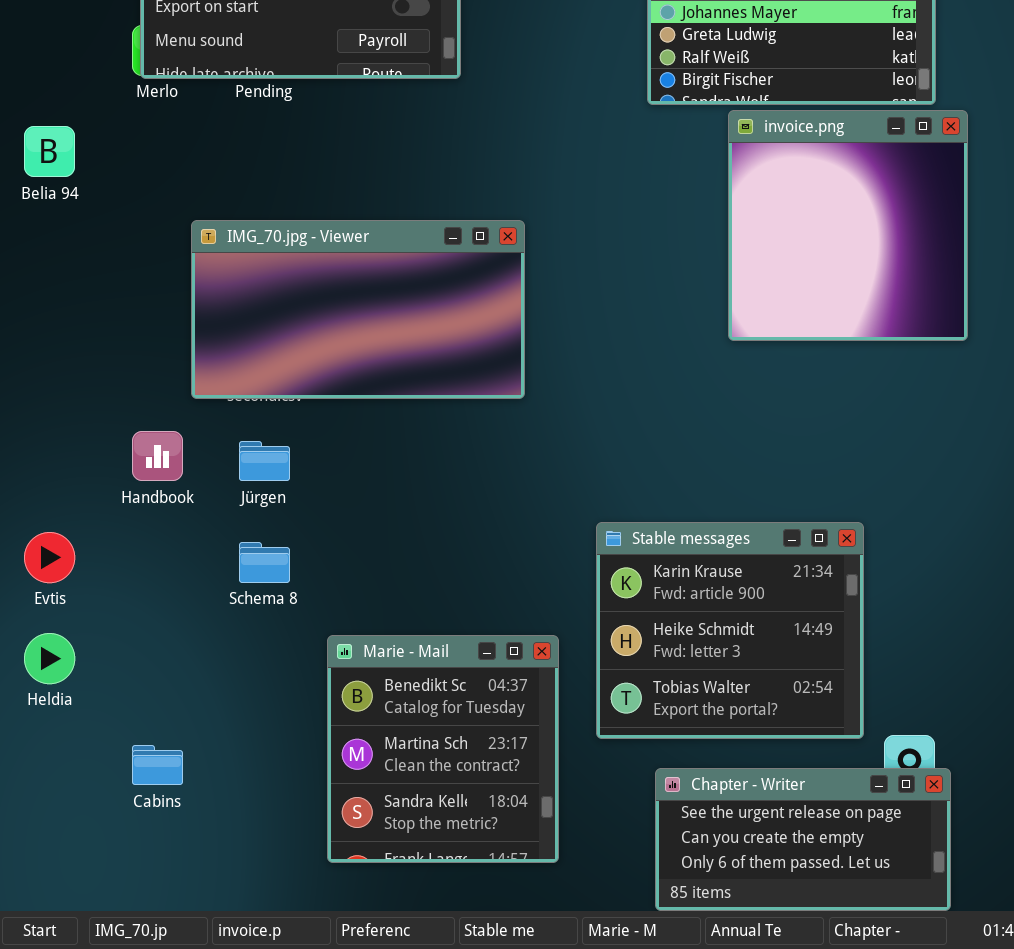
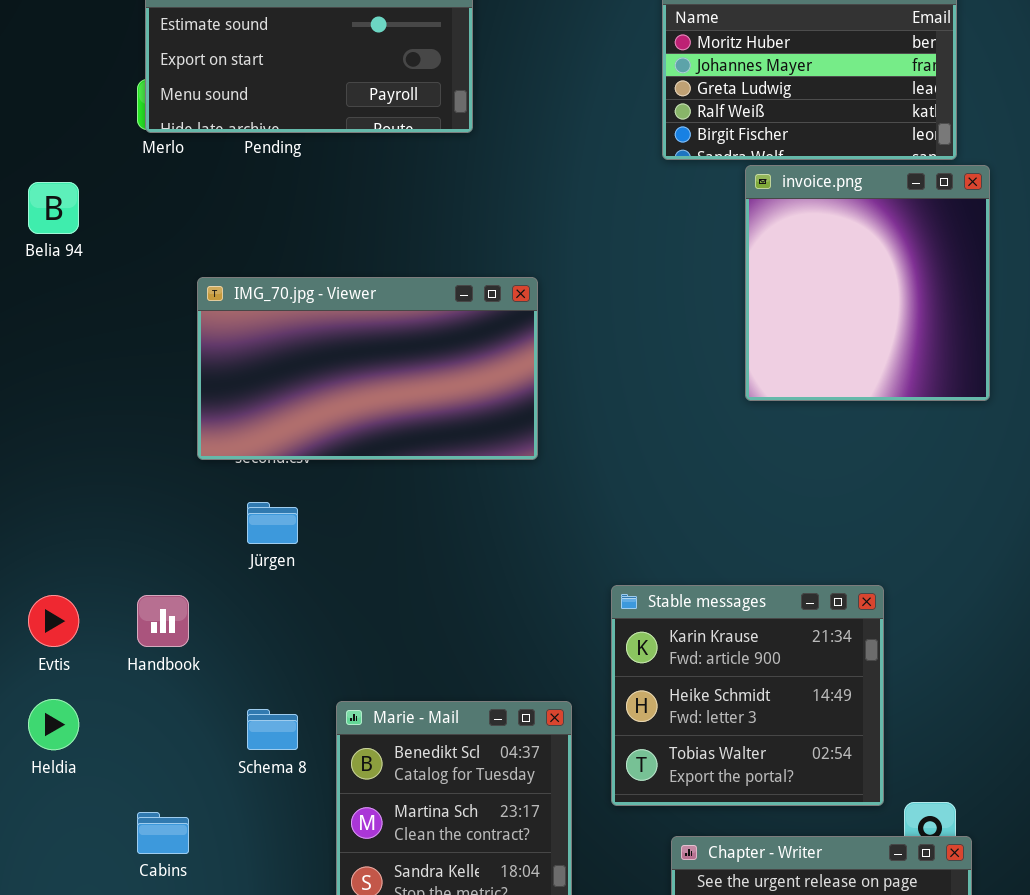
Handbook: [132,431,183,481] -> [137,595,189,647], moved
Schema 8: [239,542,290,583] -> [247,709,298,750], moved

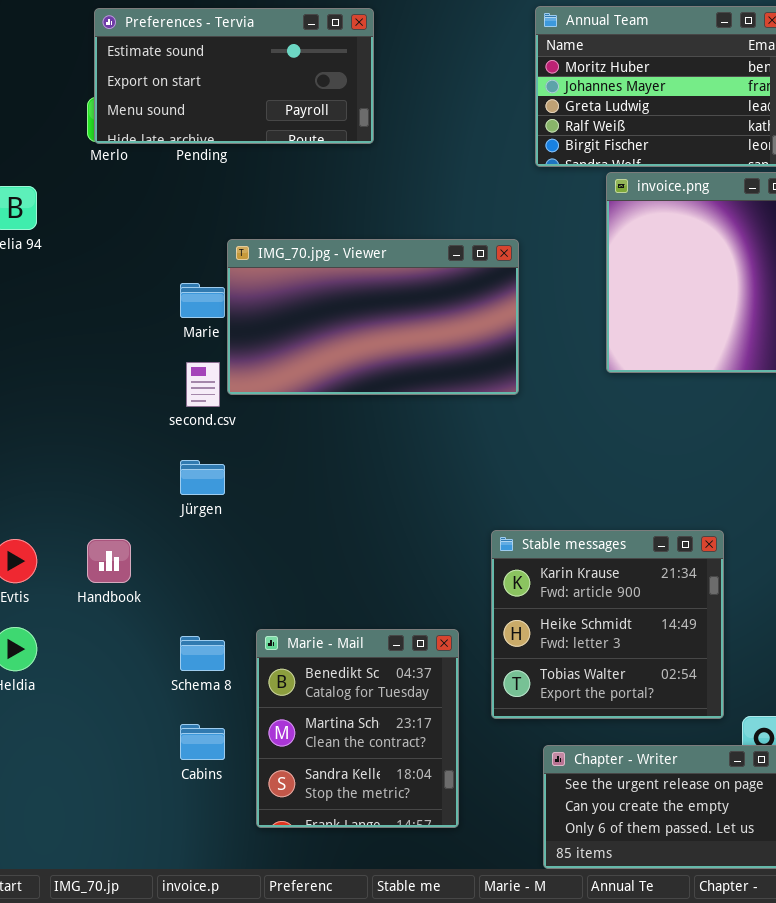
IMG_70.jpg - Viewer: [197,277,538,460] -> [227,239,519,395], moved
Cabins: [137,812,189,854] -> [180,724,225,760], moved

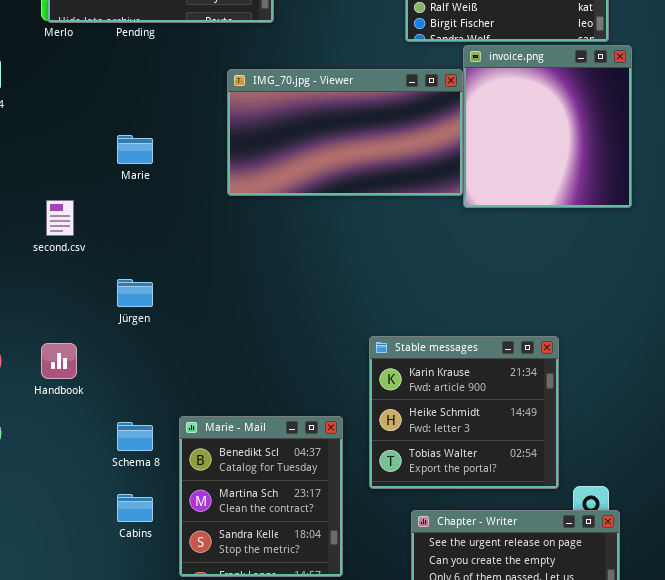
IMG_70.jpg - Viewer: [227,239,519,395] -> [227,69,463,196], moved
second.csv: [186,362,220,407] -> [46,200,74,236], moved

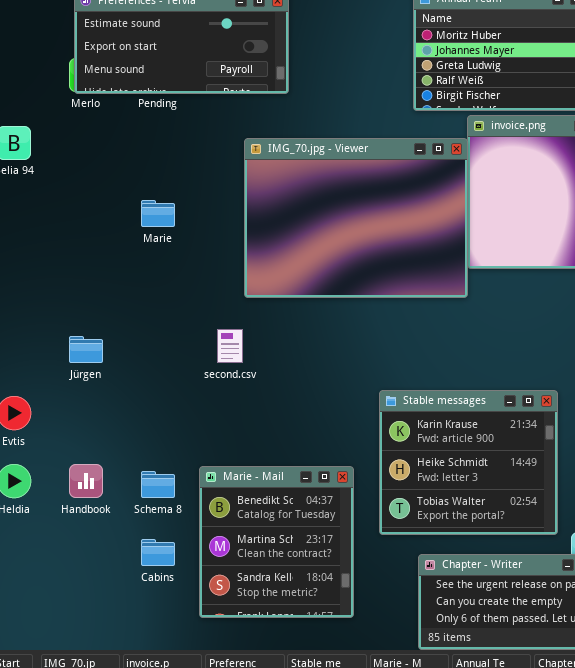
IMG_70.jpg - Viewer: [227,69,463,196] -> [244,138,468,298], resized
second.csv: [46,200,74,236] -> [217,329,243,363], moved
Jürgen: [117,279,153,307] -> [69,336,103,363], moved
Handbook: [41,343,77,379] -> [69,464,103,498], moved

